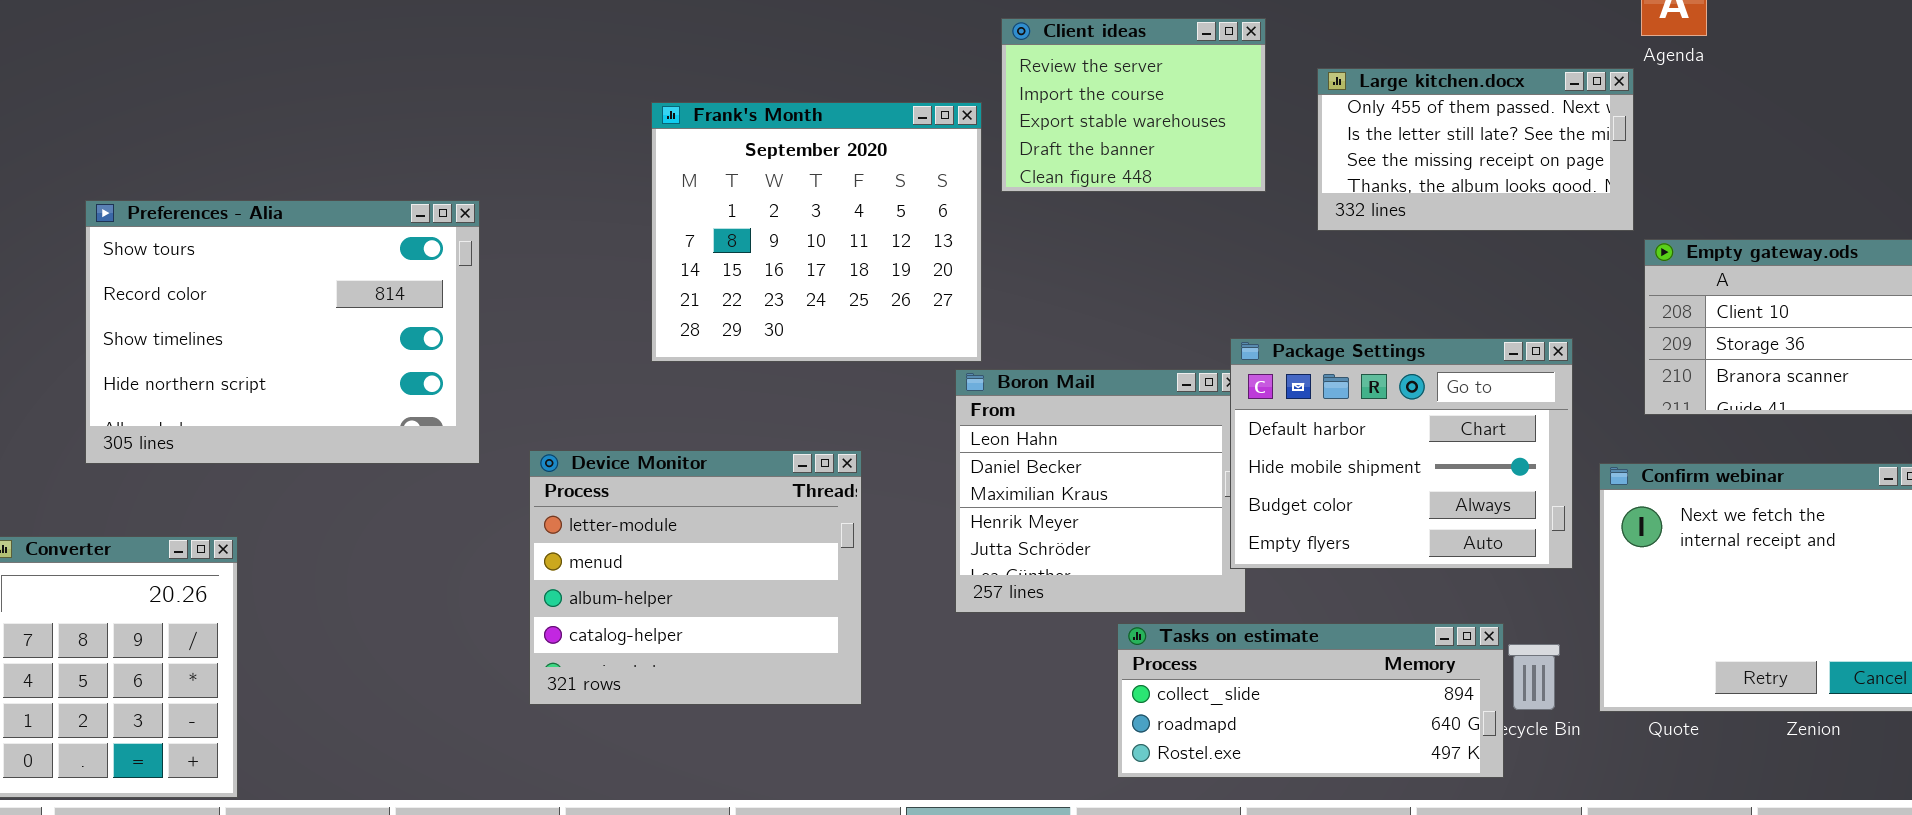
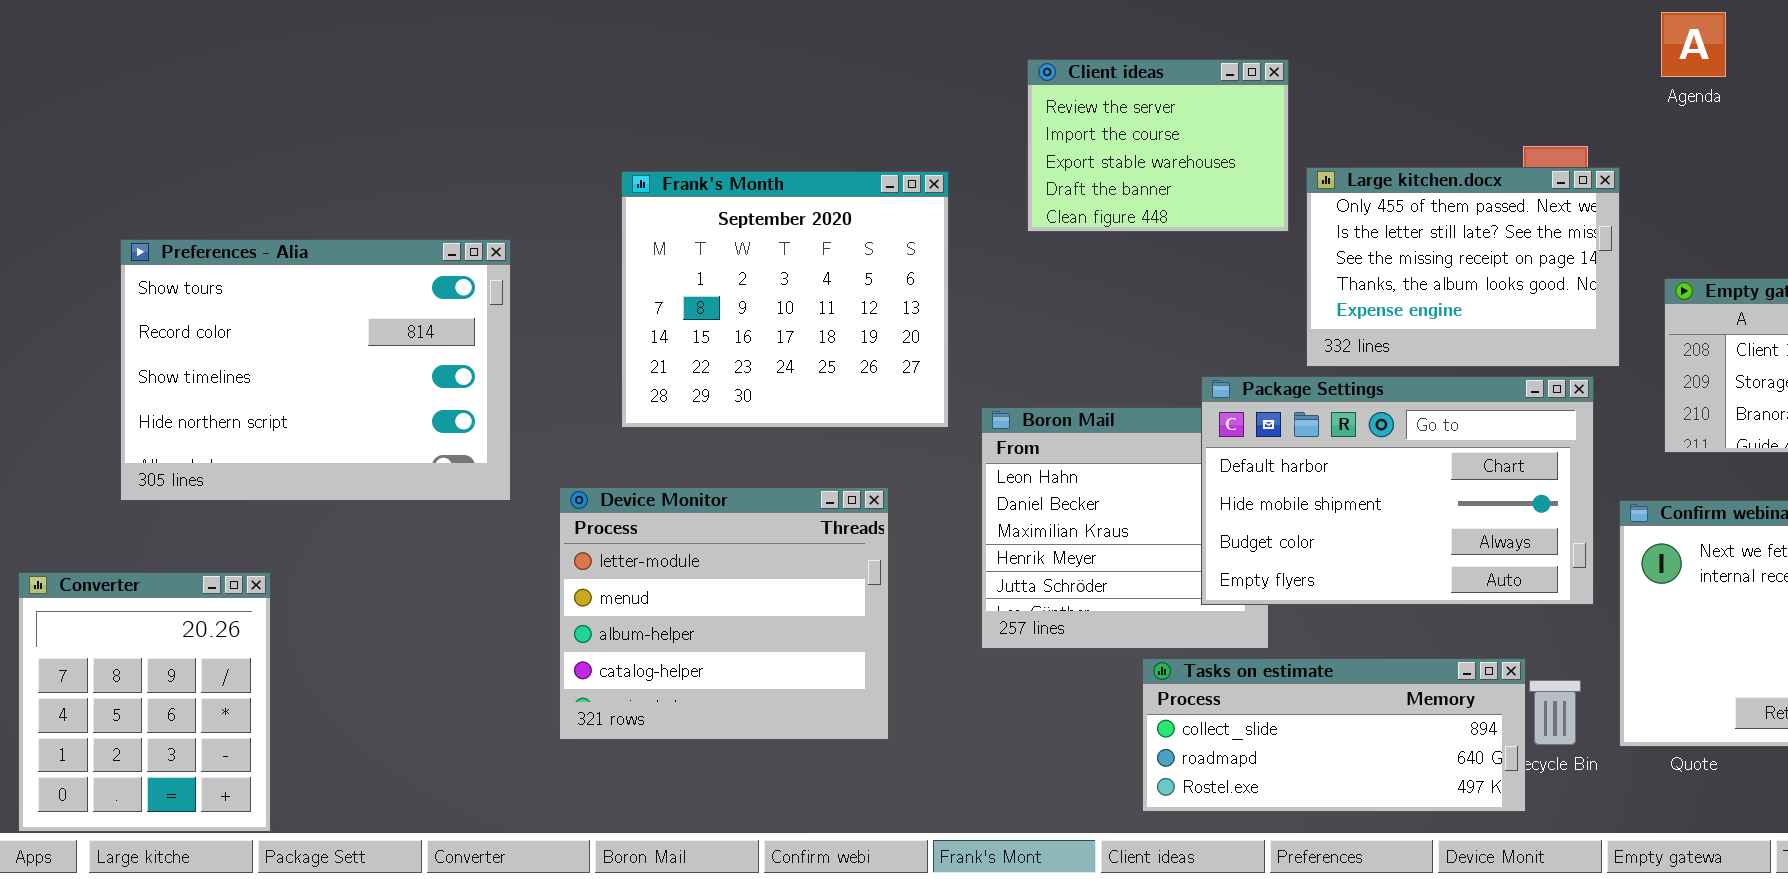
Large kitchen.docx: [1317,68,1634,231] -> [1306,167,1620,367], moved, resized
Frank's Month: [651,102,982,362] -> [621,171,949,428], moved
Package Settings: [1230,338,1573,569] -> [1201,376,1594,605], resized

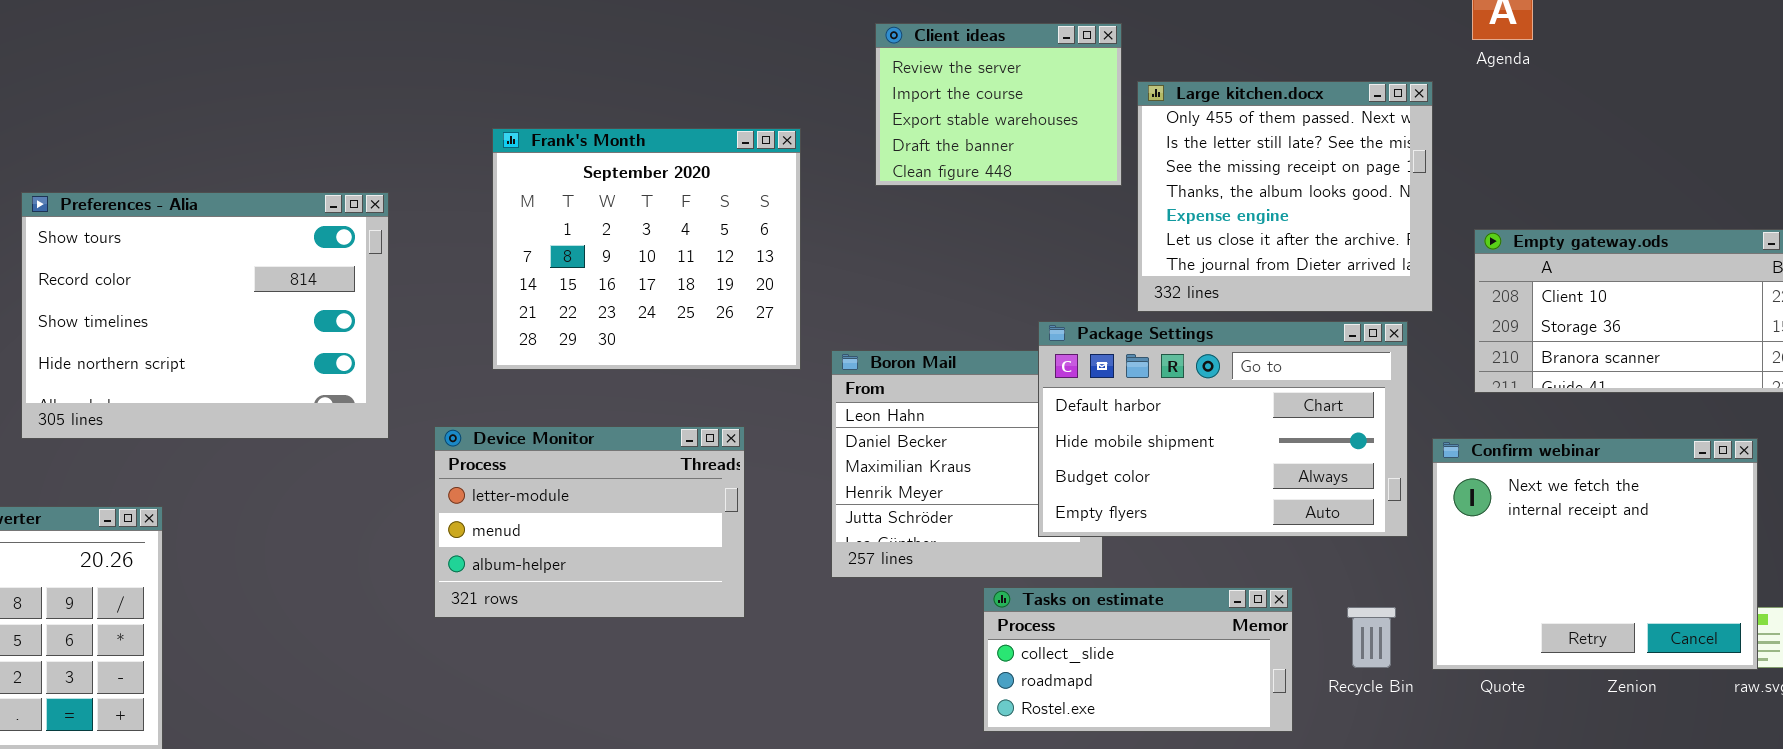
Large kitchen.docx: [1306,167,1620,367] -> [1137,81,1433,312], resized
Device Monitor: [559,487,889,740] -> [434,426,745,618], resized
Tasks on estimate: [1142,658,1526,812] -> [983,587,1293,732], resized

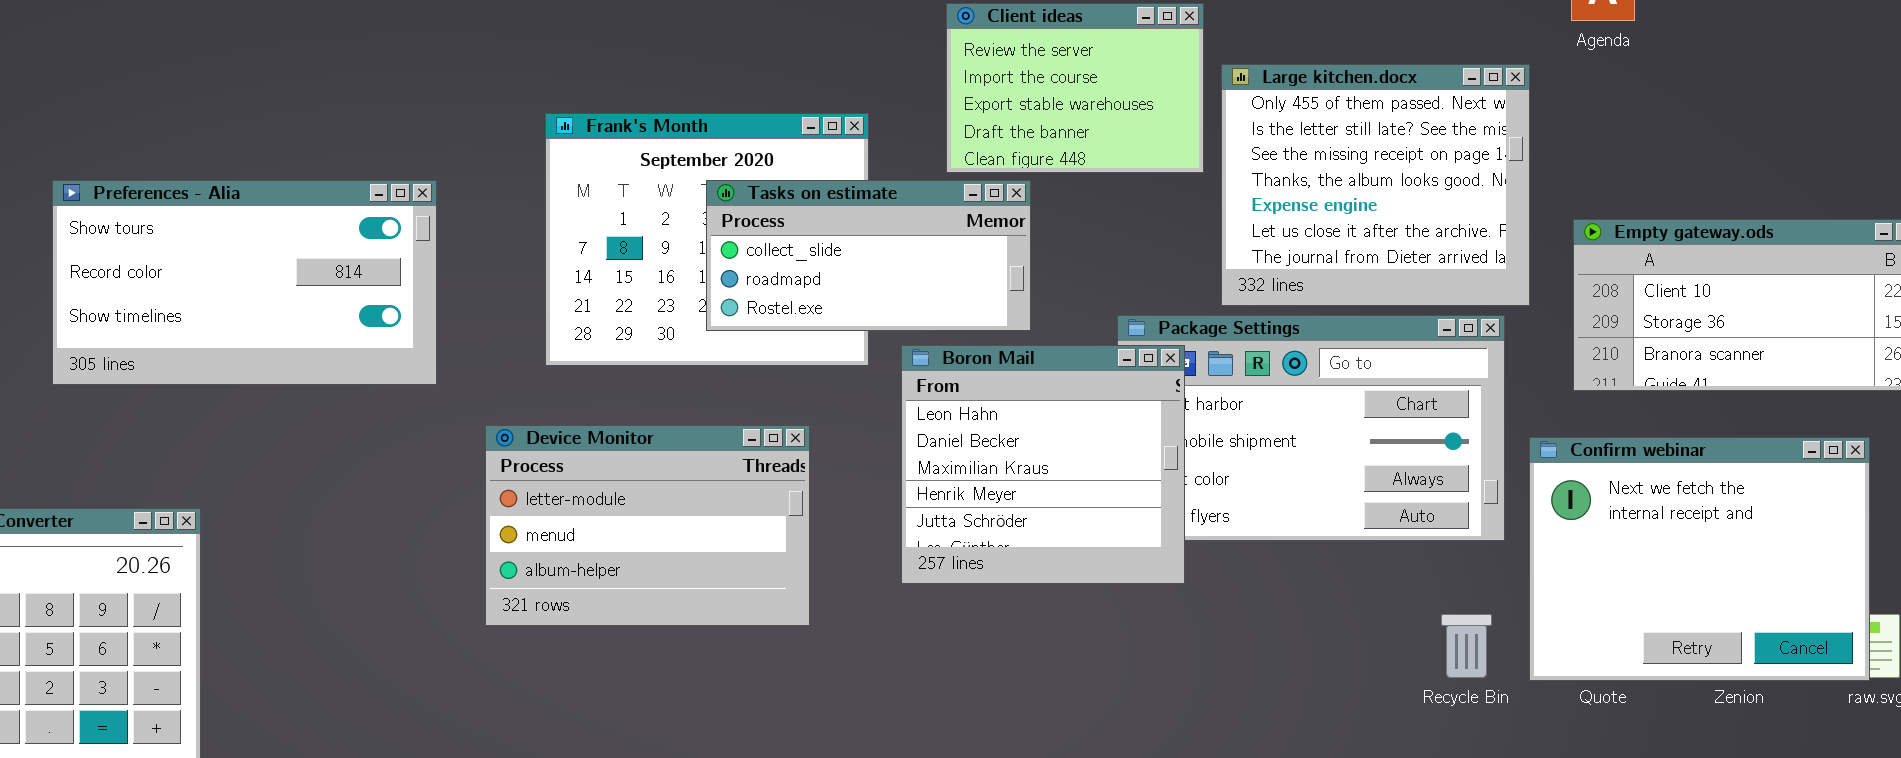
Preferences - Alia: [21,192,389,439] -> [52,180,437,385], resized
Boron Mail: [831,350,1103,578] -> [901,345,1185,584], raised
Tasks on estimate: [983,587,1293,732] -> [706,180,1031,331], moved

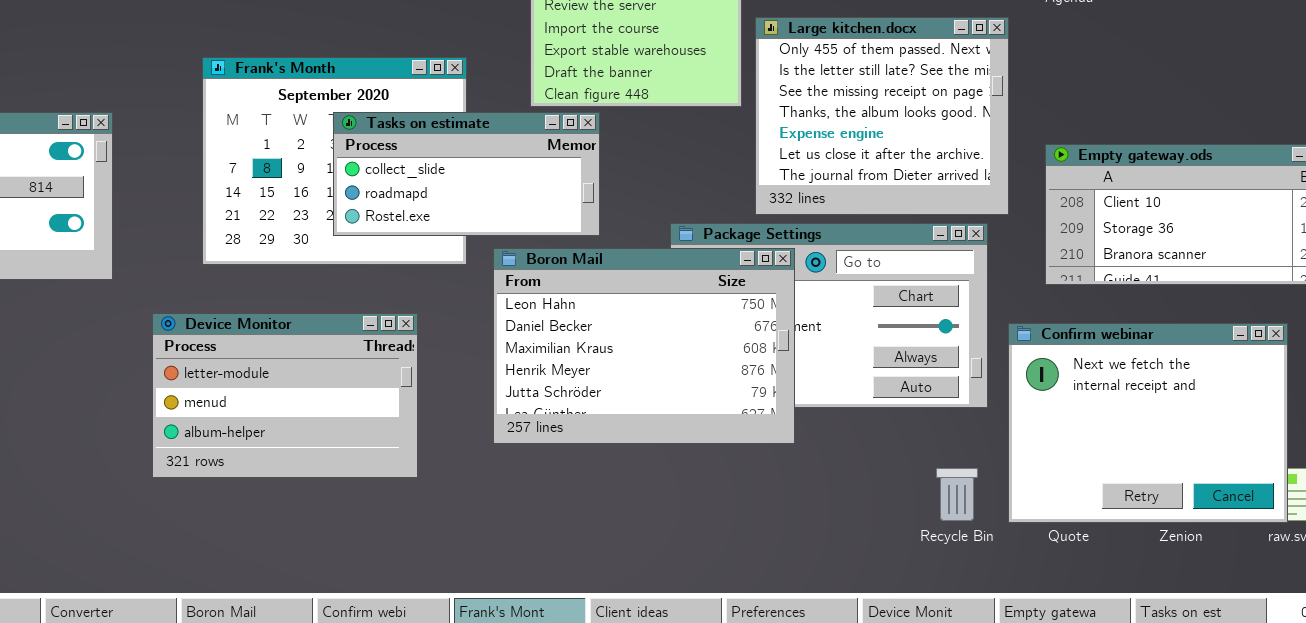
Boron Mail: [901,345,1185,584] -> [493,248,795,444], resized

